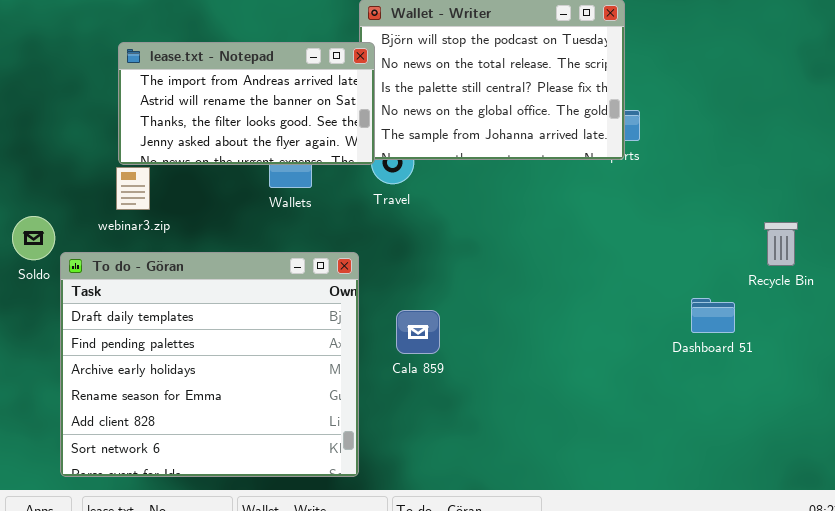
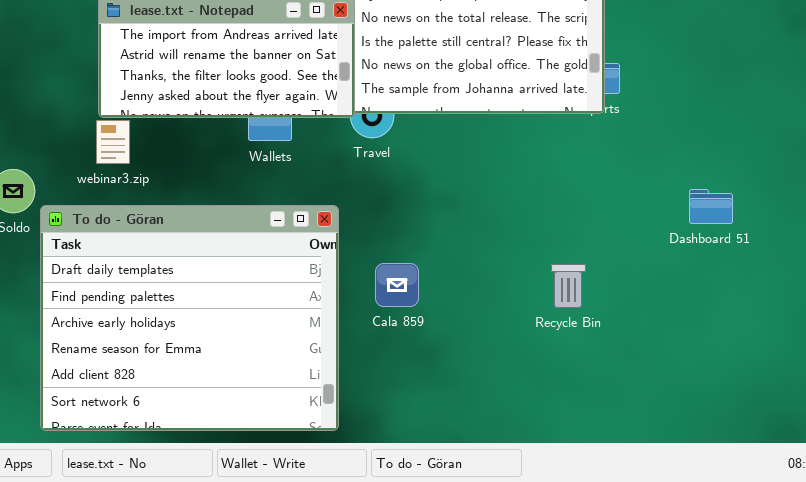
Recycle Bin: [764,222,798,266] -> [551,264,586,308], moved
Dashboard 51: [691,298,735,333] -> [689,189,733,224], moved

